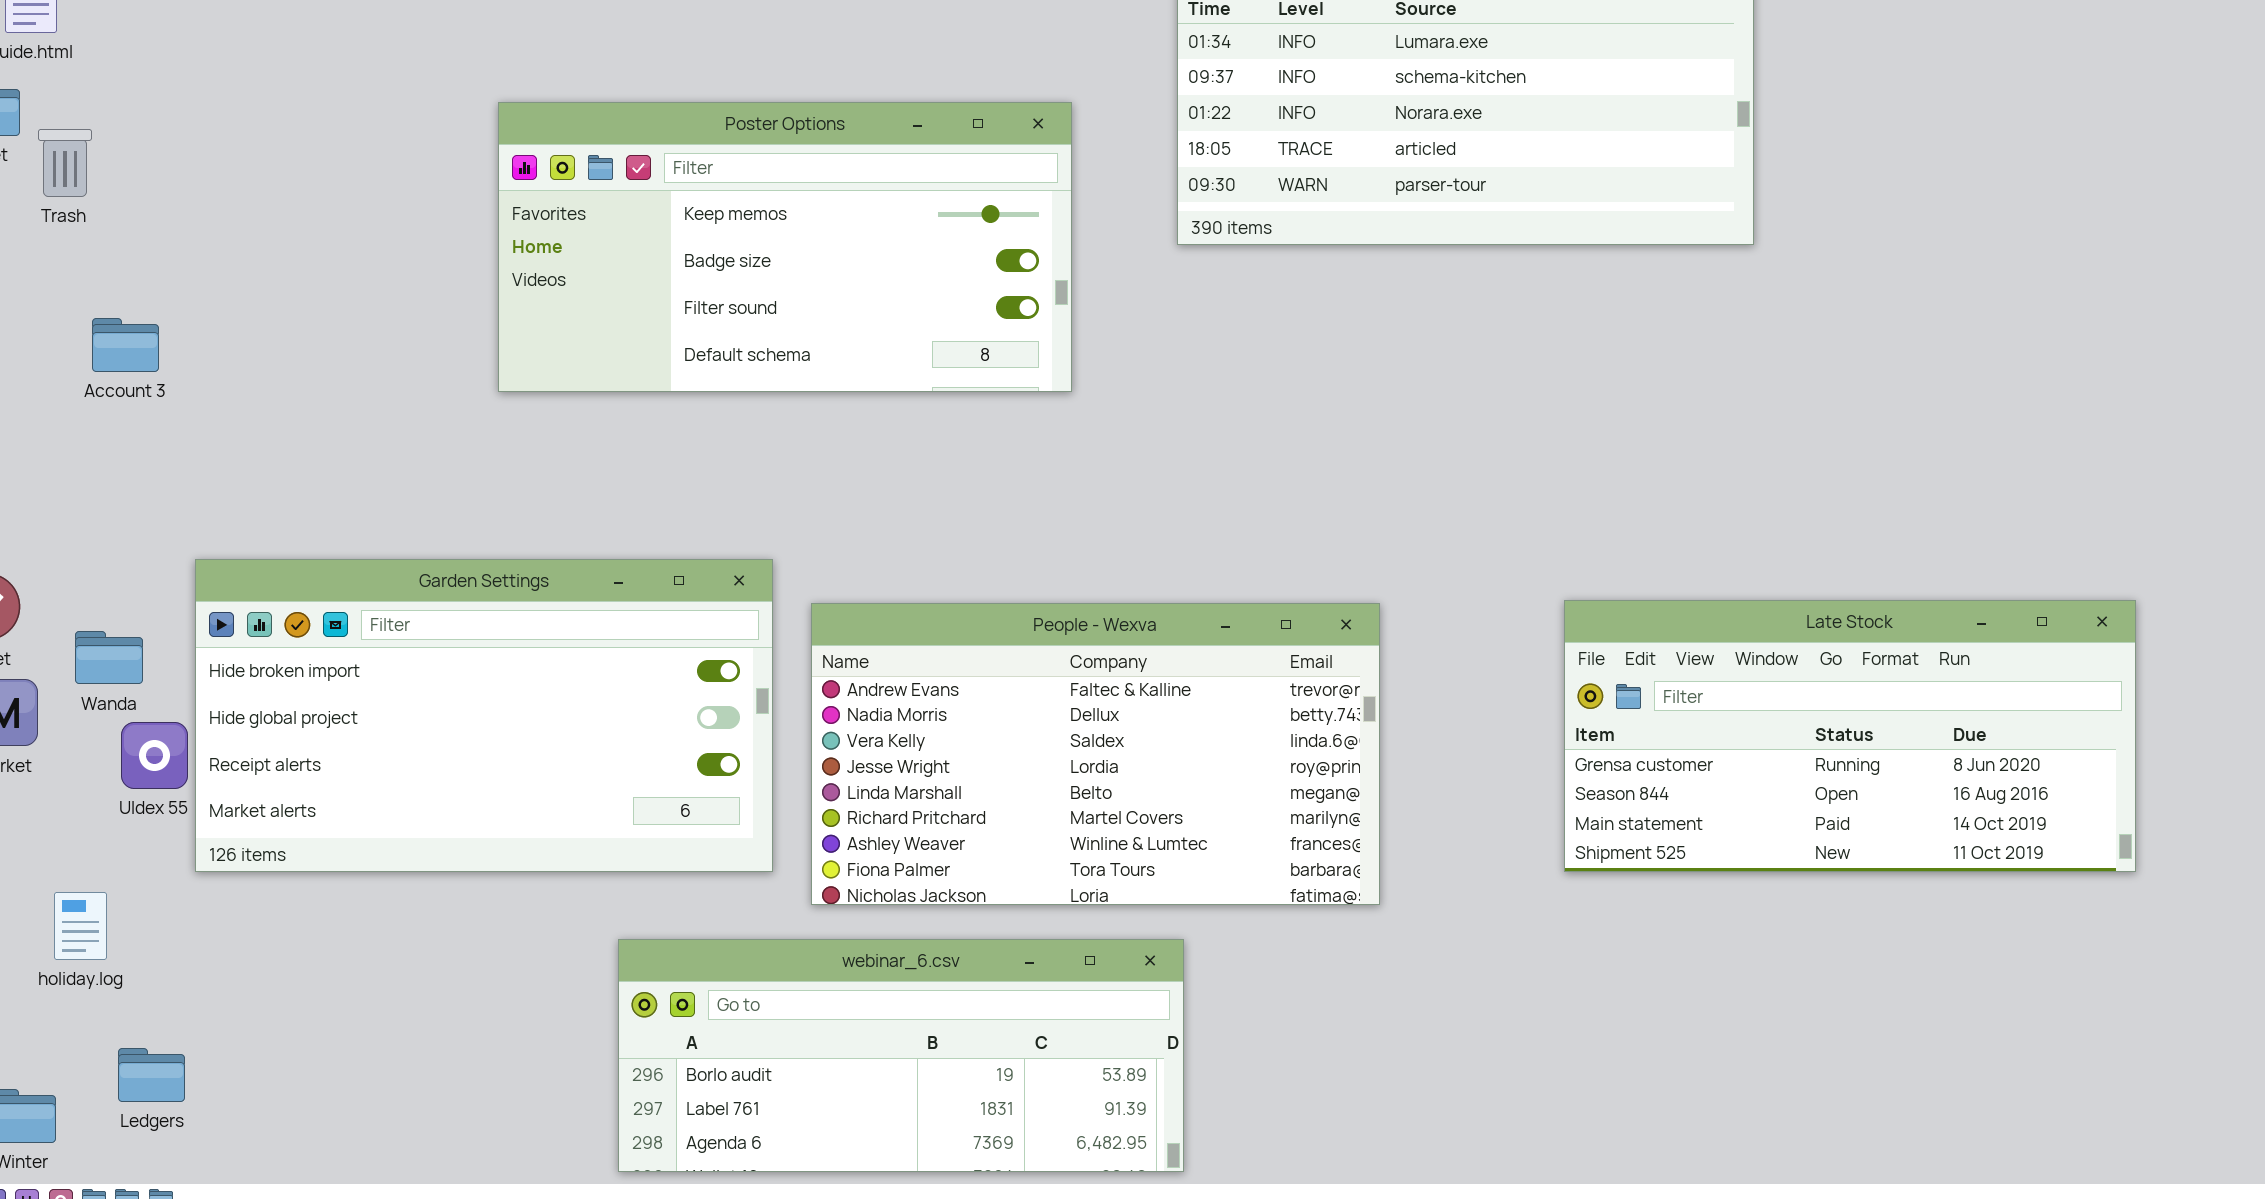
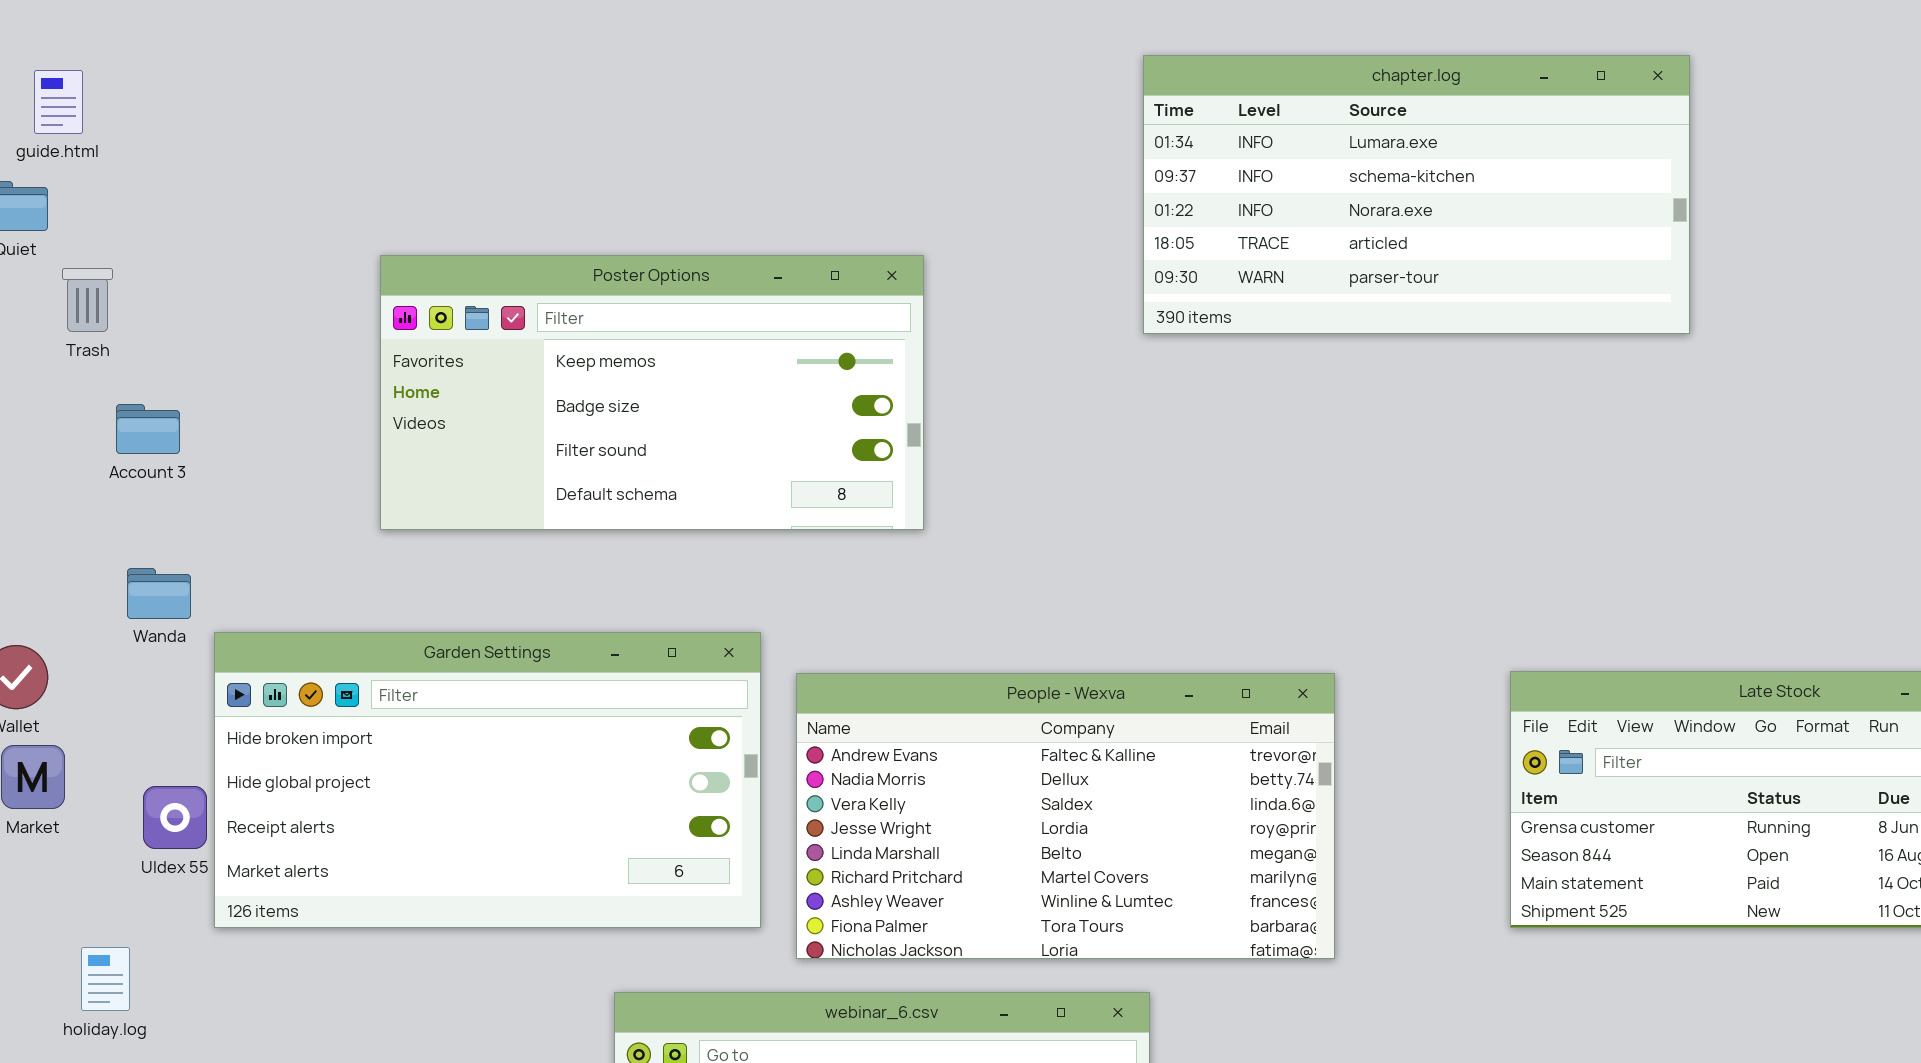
Poster Options: [498,102,1072,392] -> [380,255,924,530], moved
Trash: [38,129,92,197] -> [62,268,113,332], moved
Wanda: [75,631,143,684] -> [127,568,191,619], moved

